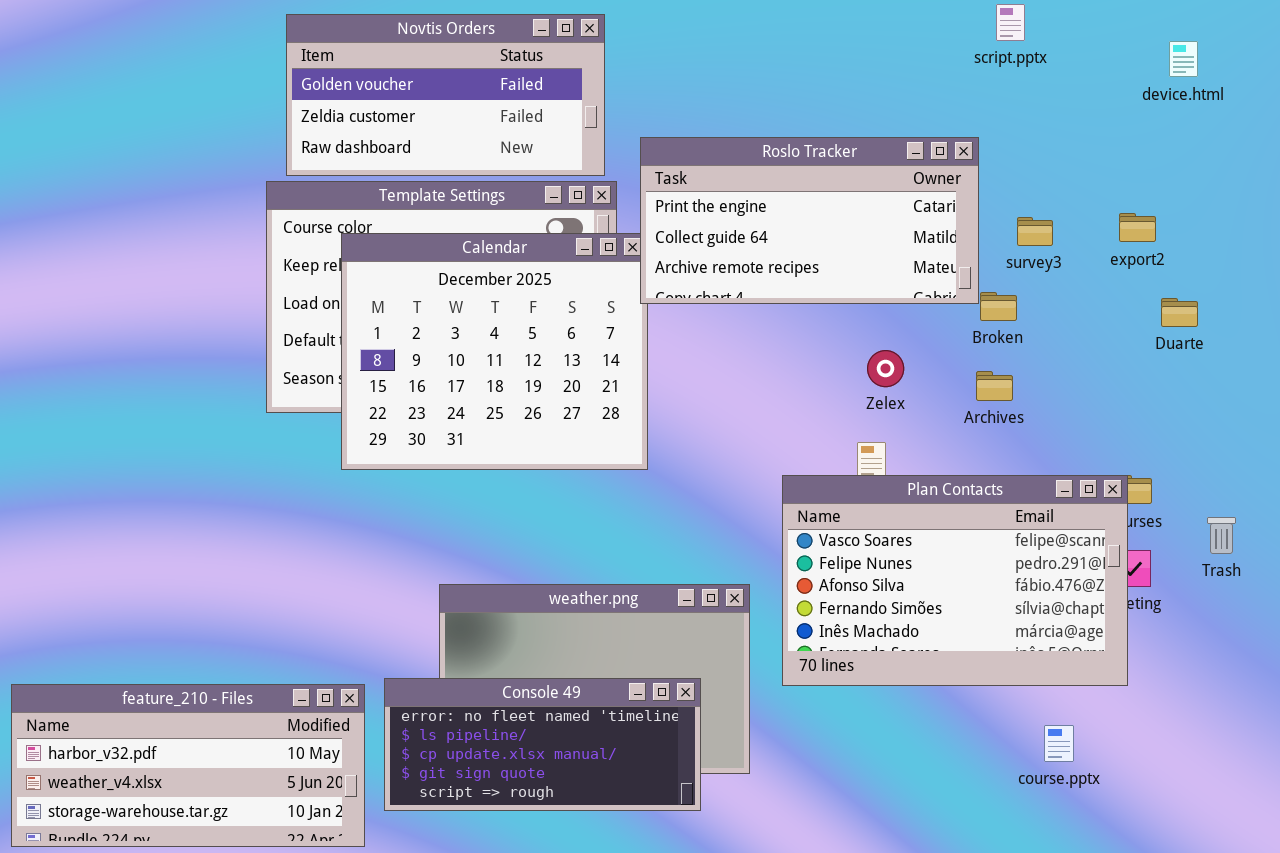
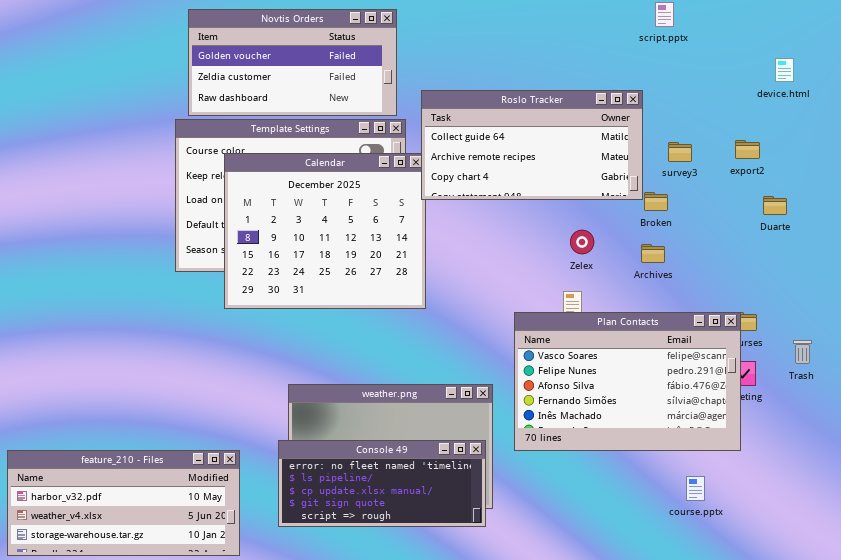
device.html: [1169,41,1198,77] -> [775,58,794,82], moved
Roslo Tracker: [640,137,979,304] -> [421,90,643,200], scrolled down 1 row
Console 49: [384,678,701,811] -> [278,440,486,527], moved

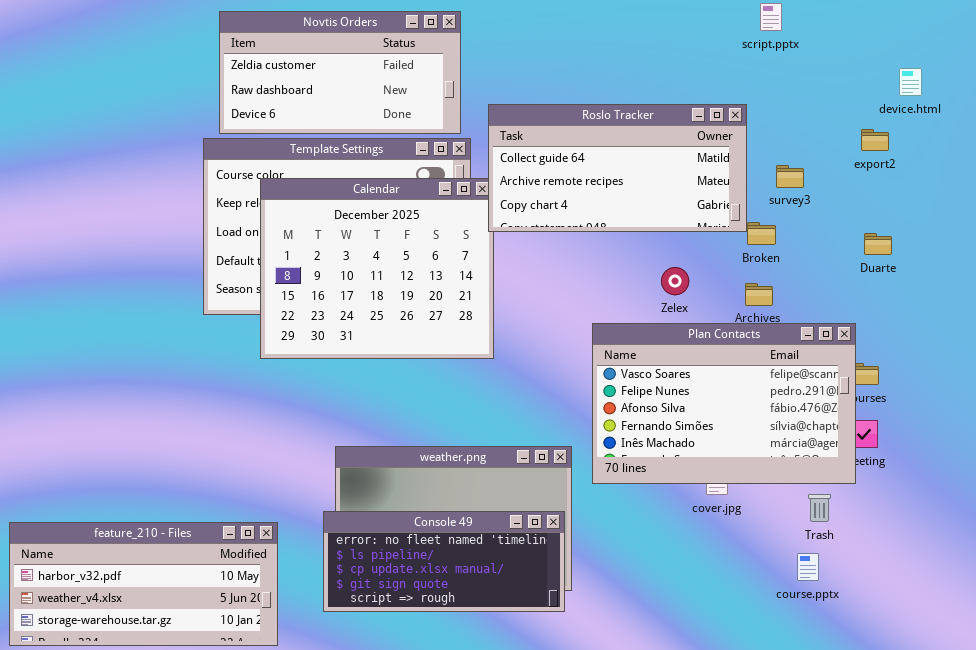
Novtis Orders: [188,9,397,116] -> [219,11,461,134], scrolled down 1 row
export2: [735,140,760,159] -> [861,129,889,151], moved
Duarte: [763,196,787,215] -> [864,233,892,255], moved
Plan Contacts: [514,312,741,451] -> [592,323,856,484], moved
Trash: [793,340,812,364] -> [808,494,831,522], moved

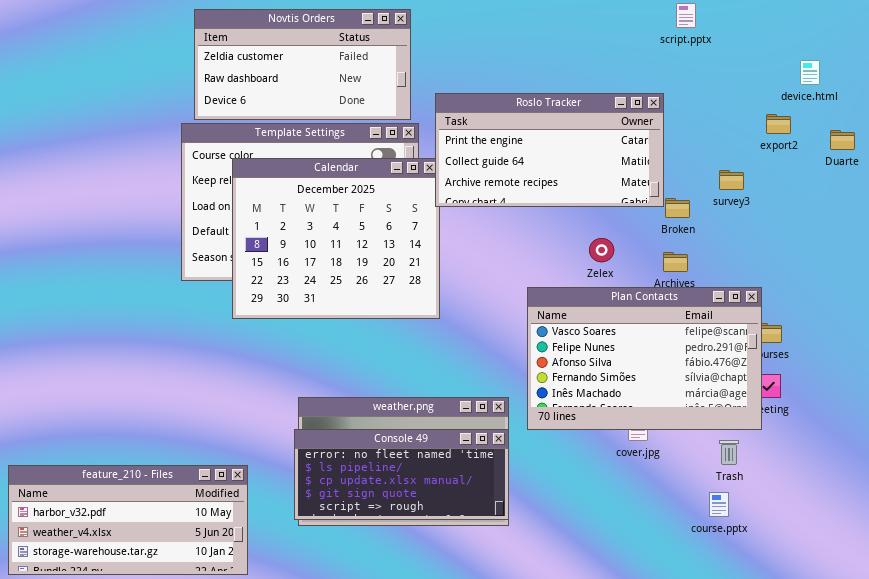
Roslo Tracker: [488,104,747,232] -> [435,93,664,207], scrolled up 1 row
survey3: [776,165,804,188] -> [719,170,744,190], moved
Duarte: [864,233,892,255] -> [830,130,855,150], moved
Console 49: [323,511,565,612] -> [294,429,509,520], moved

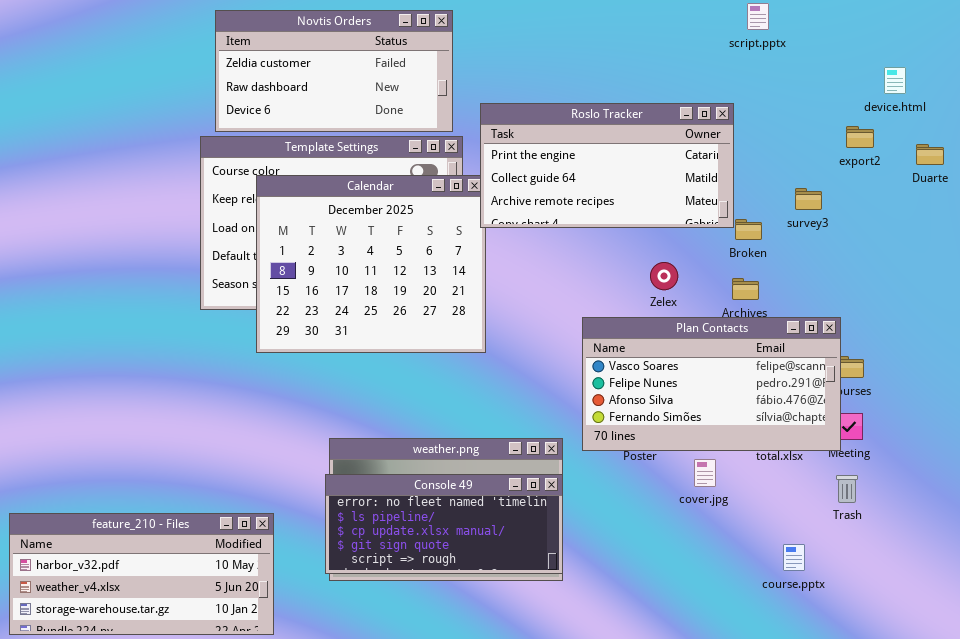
Plan Contacts: [527,287,762,430] -> [582,317,841,451], resized
Trash: [719,440,739,465] -> [836,475,858,503], moved

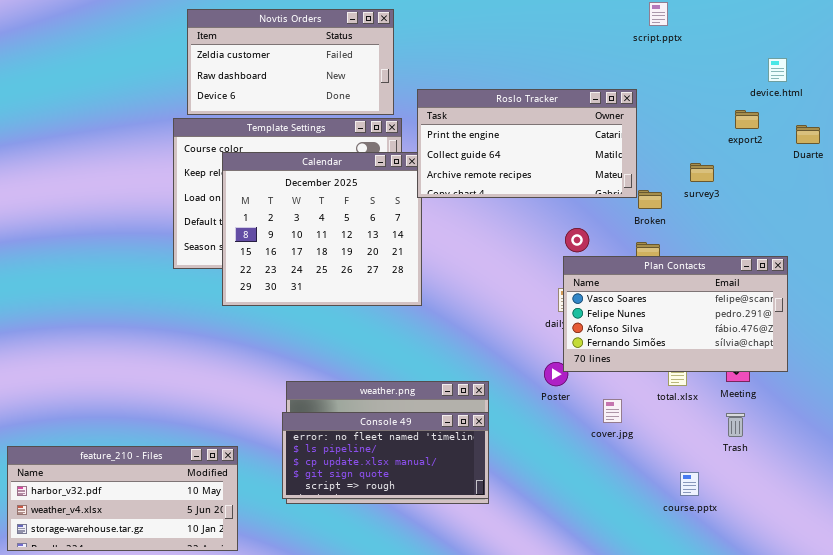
Plan Contacts: [582,317,841,451] -> [563,256,788,372], moved

